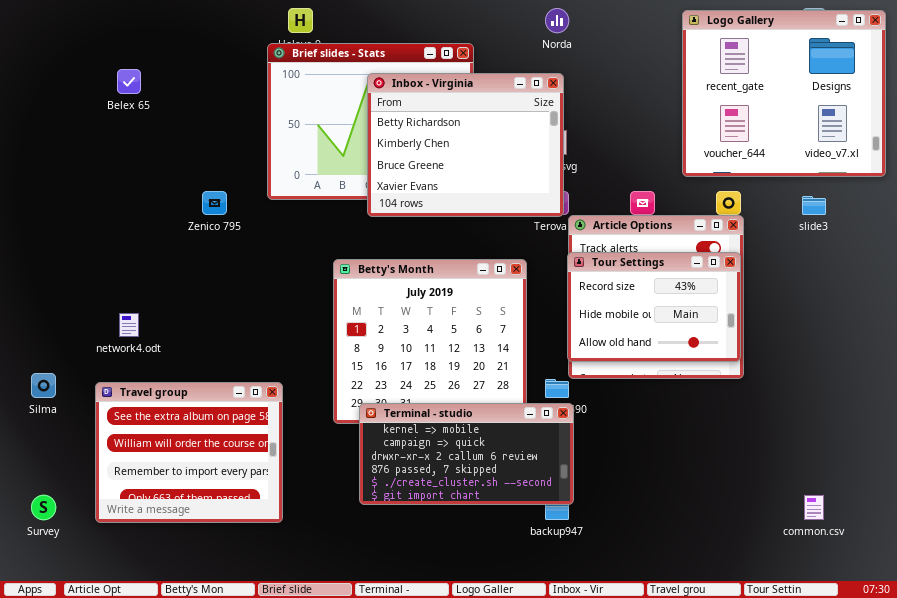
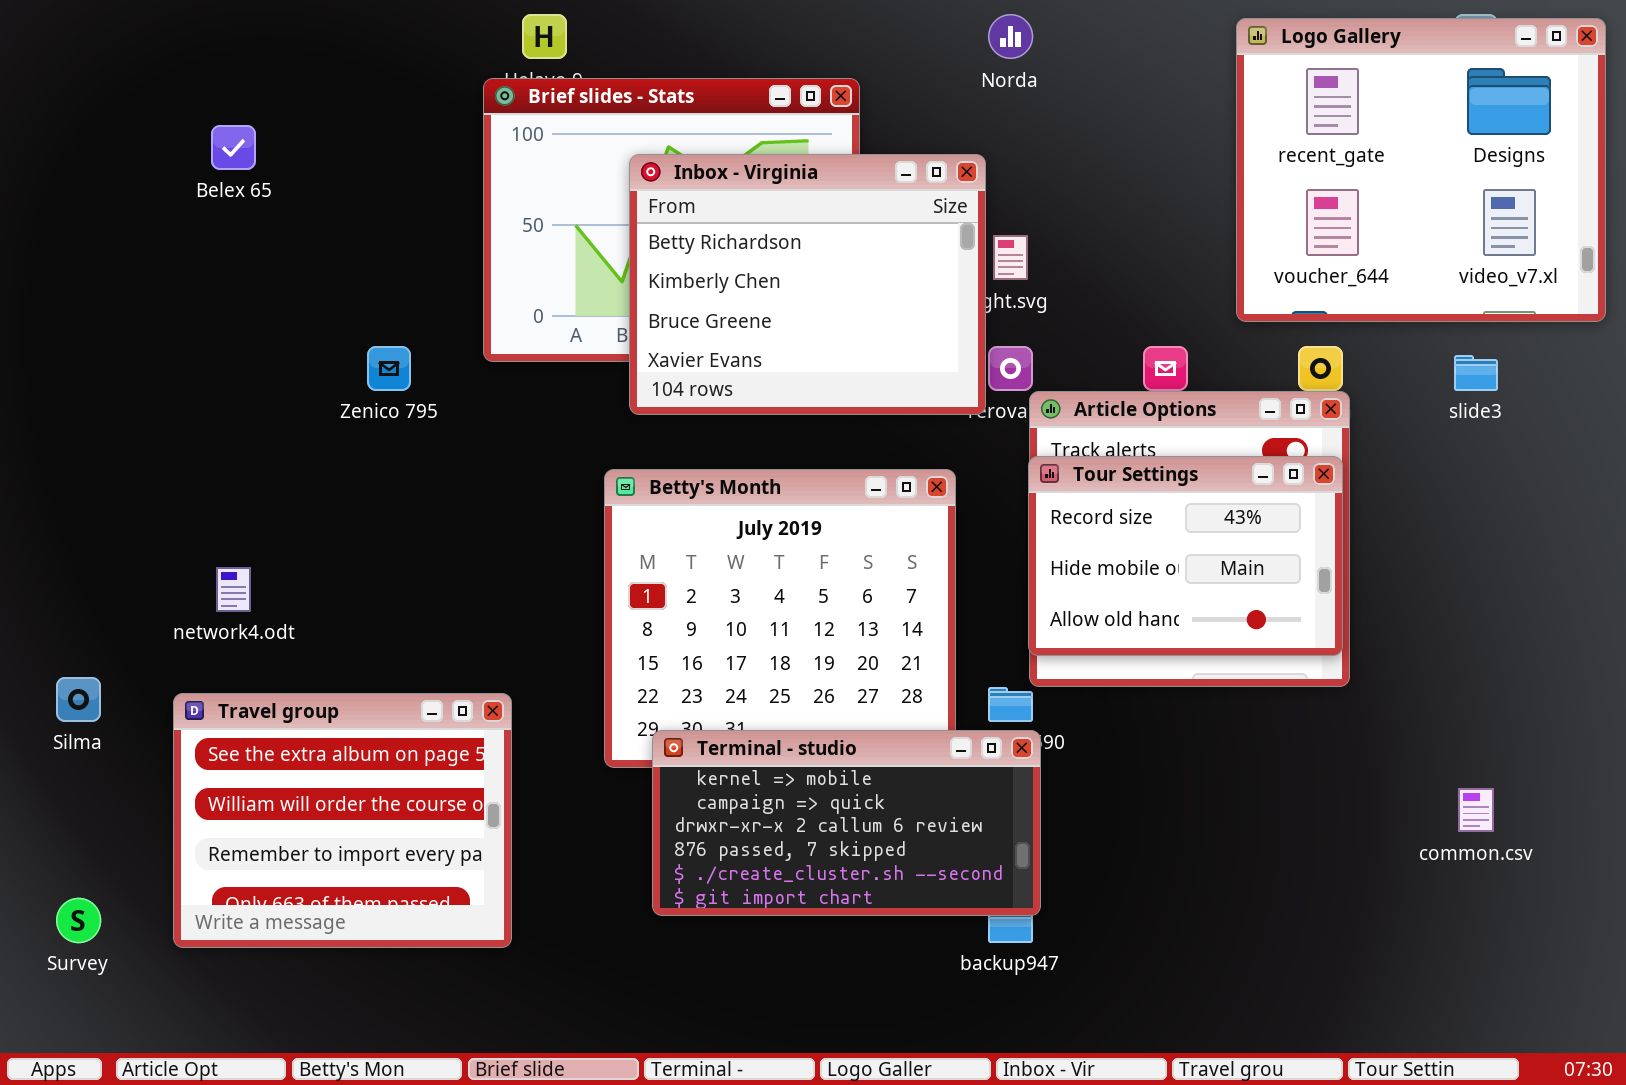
Inbox - Virginia: [367,73,564,217] -> [629,154,986,415], moved
common.csv: [804,495,824,520] -> [1458,788,1494,832], moved

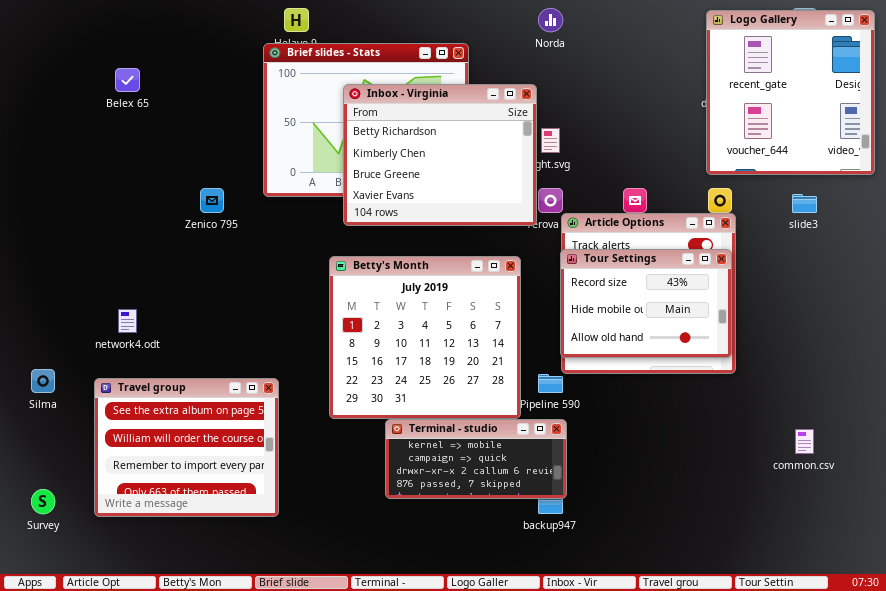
Logo Gallery: [1236,18,1606,322] -> [706,10,875,175], resized
Terminal - studio: [652,730,1041,916] -> [385,419,567,499], resized

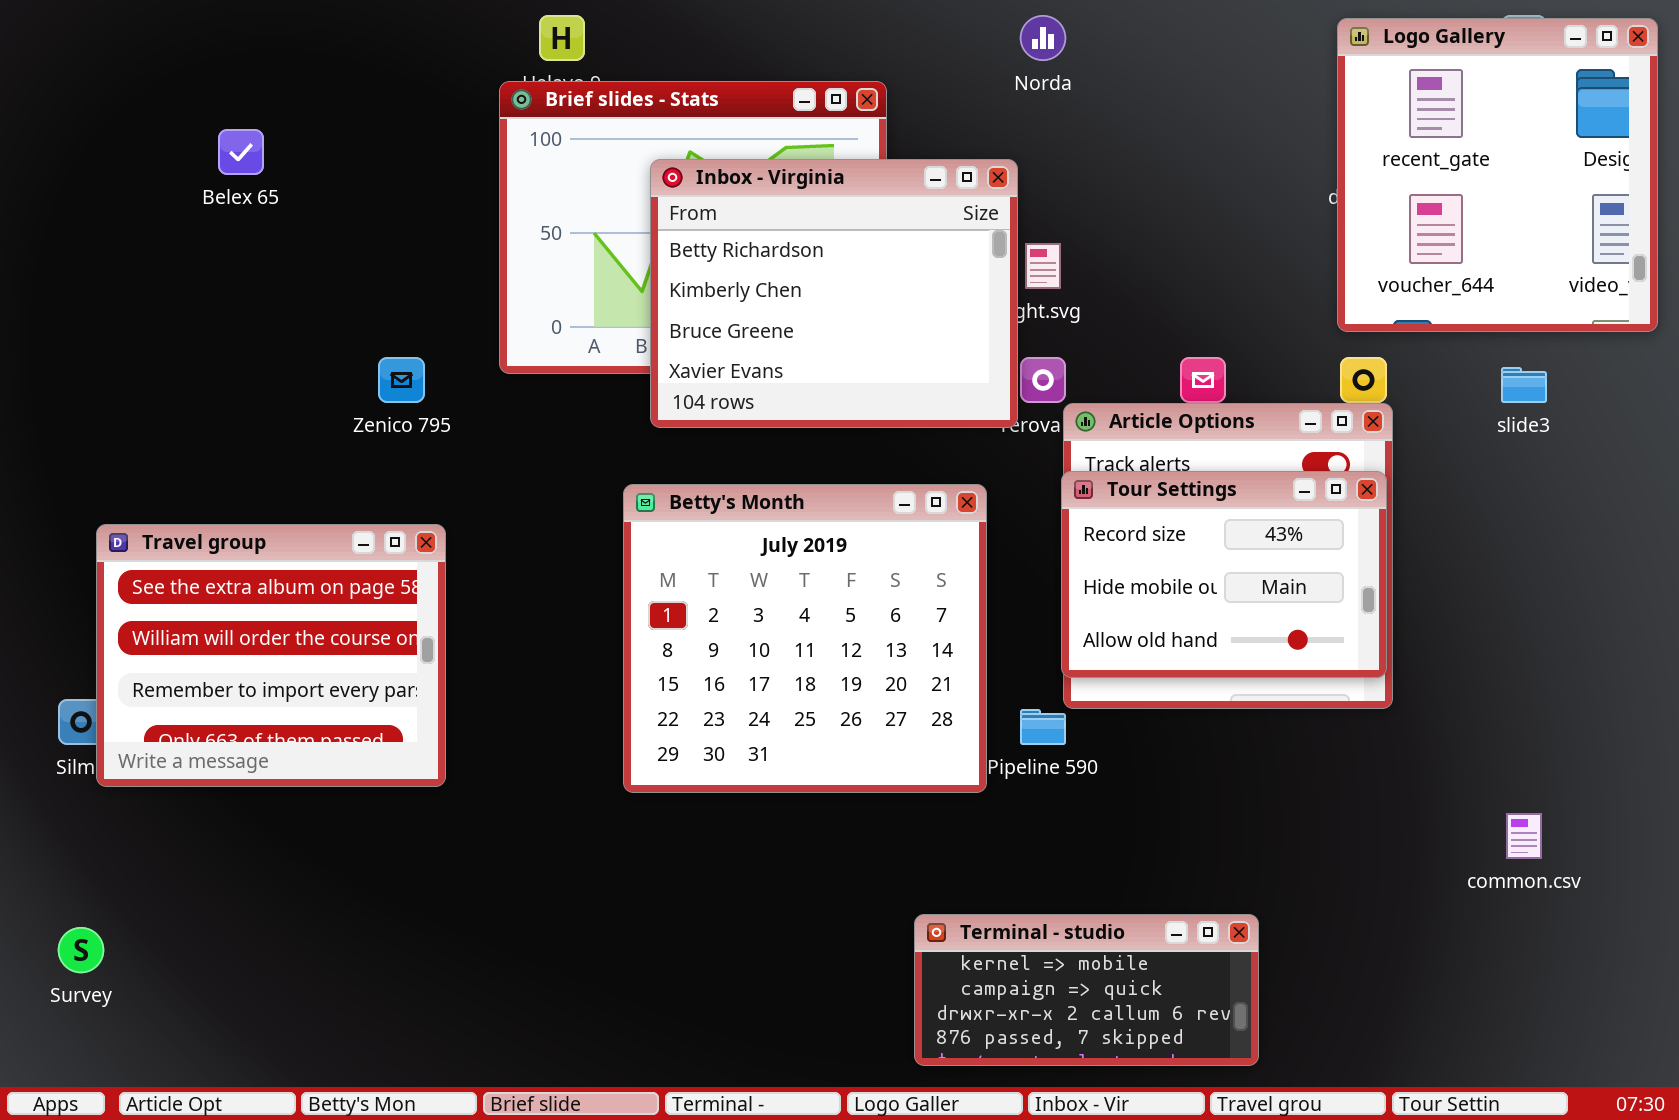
Travel group: [94,378,279,517] -> [96,524,446,787], moved
Terminal - studio: [385,419,567,499] -> [914,914,1259,1066], moved

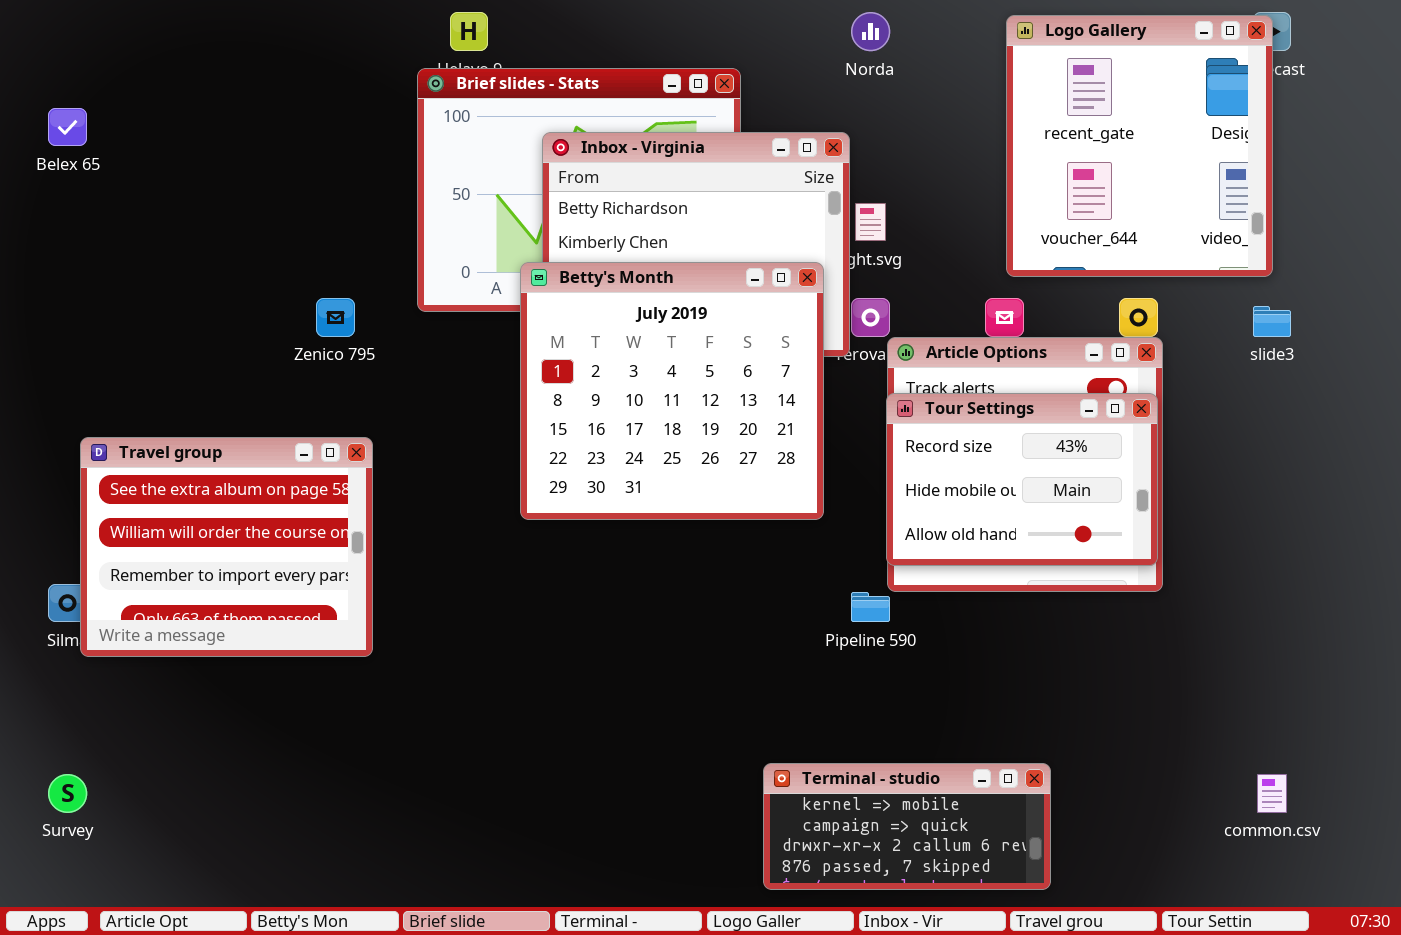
Logo Gallery: [1337,18,1658,332] -> [1006,15,1273,277], moved
Belex 65: [218,129,264,175] -> [48,108,87,146], moved
Betty's Month: [623,484,987,793] -> [520,262,824,520], moved
common.csv: [1506,813,1542,859] -> [1257,774,1287,813], moved

